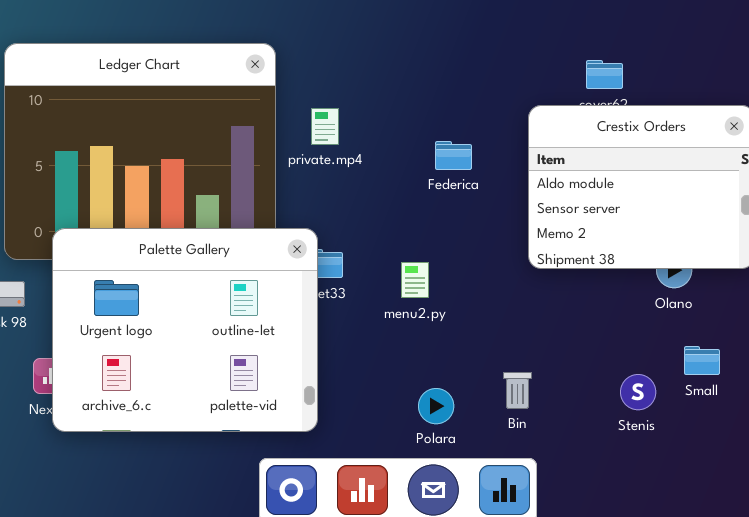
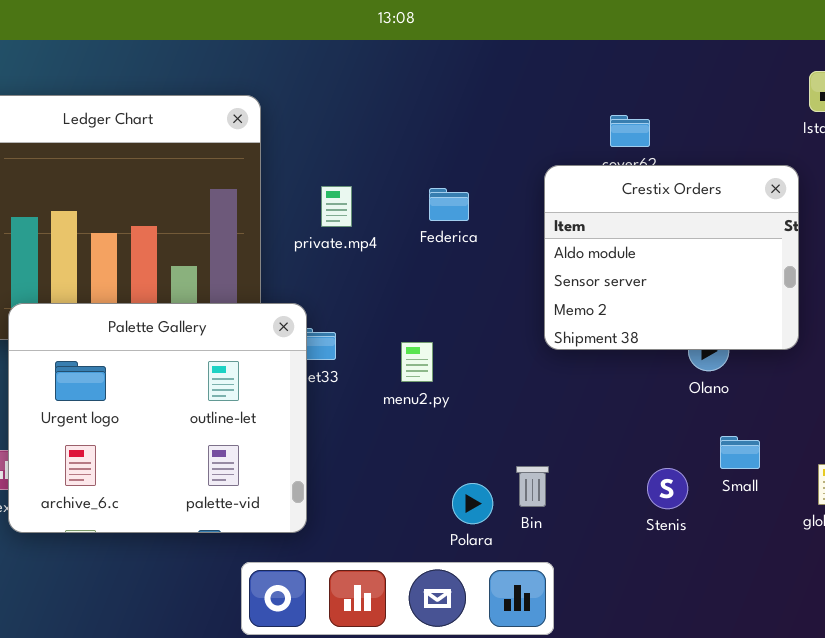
private.mp4: [311,108,339,145] -> [321,186,352,227], moved
Federica: [435,141,472,170] -> [429,188,469,221], moved
Polara: [418,388,454,424] -> [452,483,493,524], moved

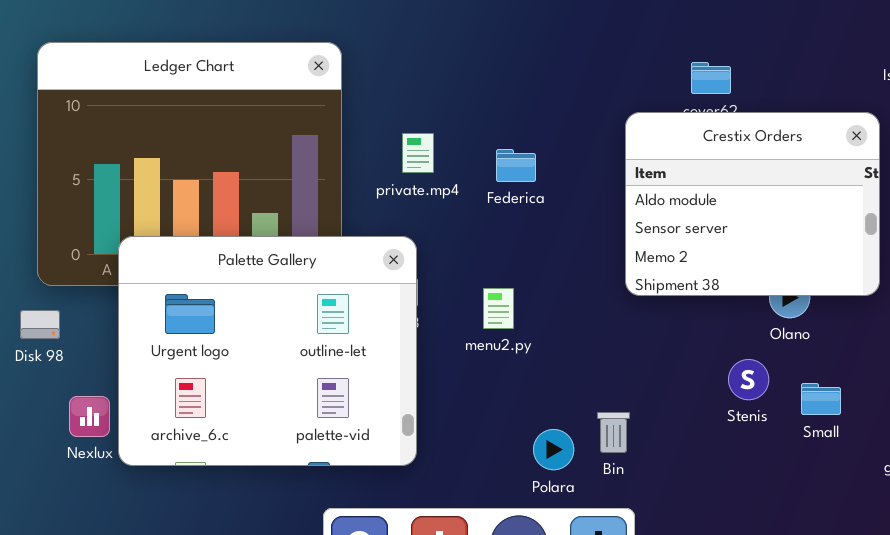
Federica: [429,188,469,221] -> [496,149,536,182], moved
Palette Gallery: [8,303,307,533] -> [118,236,417,466], moved
Stenis: [647,468,688,509] -> [728,359,769,400], moved

